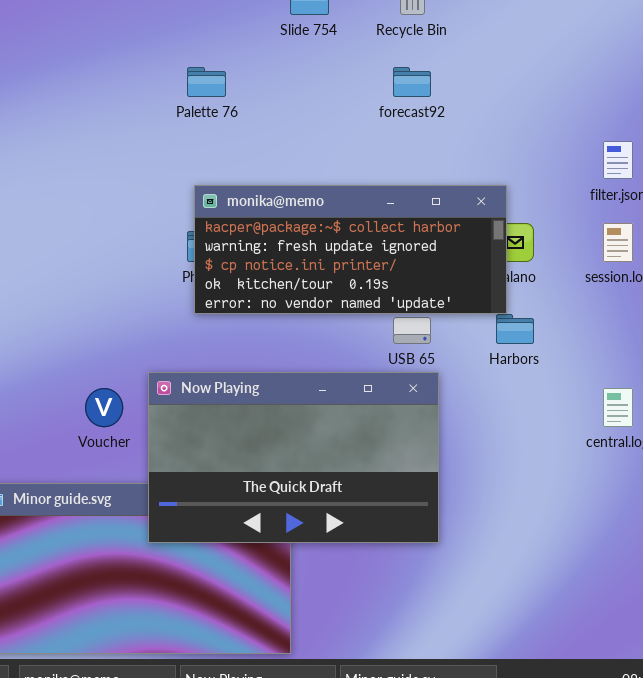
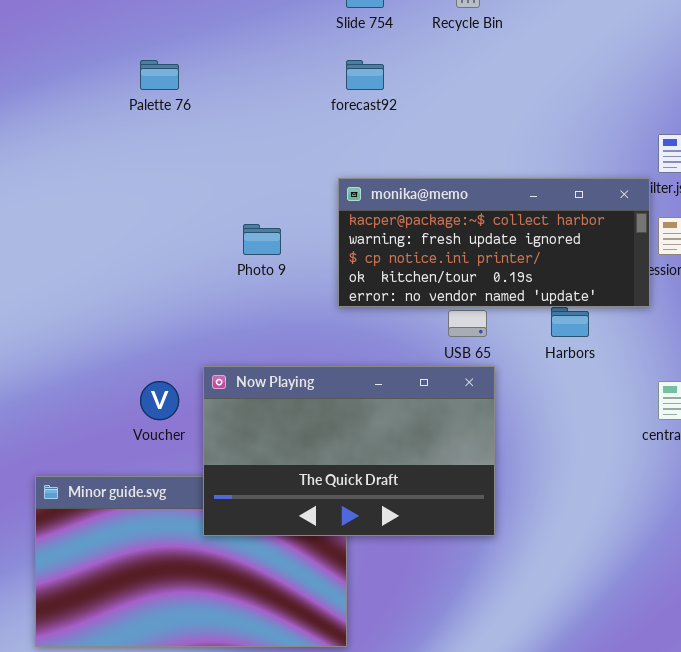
Palette 76: [187,67,226,97] -> [140,60,179,90], moved
forecast92: [393,67,431,97] -> [346,60,384,90], moved
monika@memo: [194,185,507,314] -> [338,178,650,307], moved

